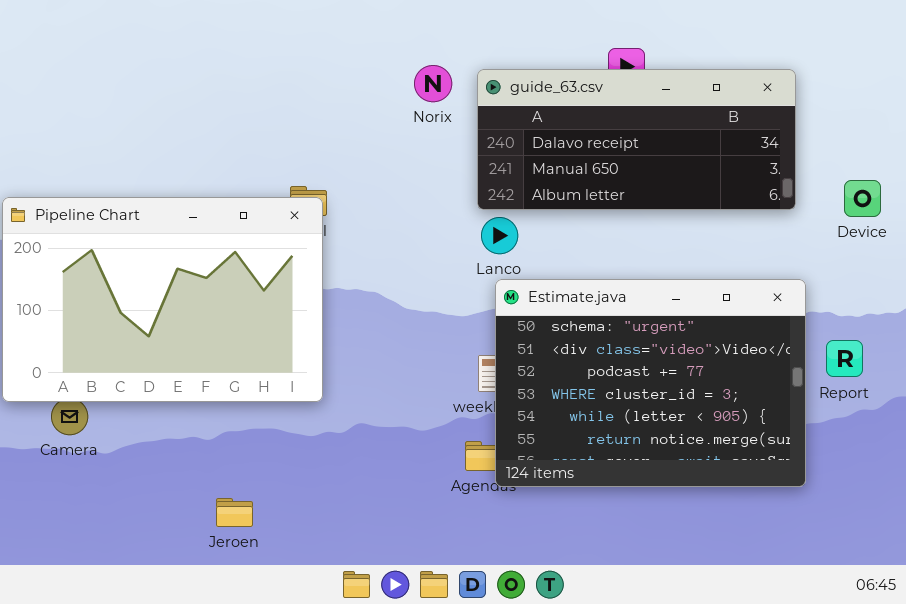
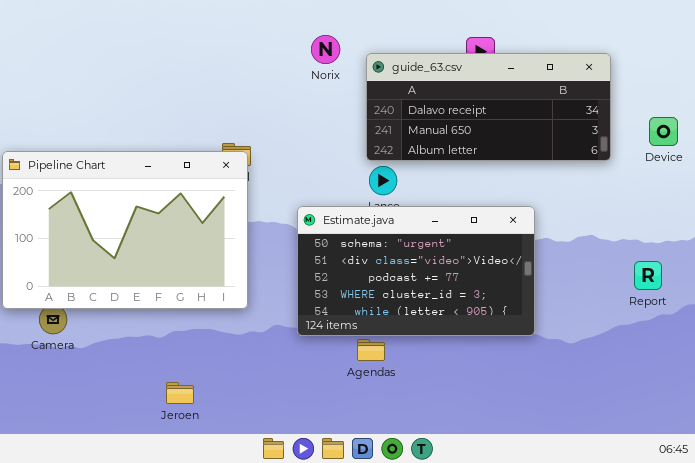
Norix: [414,65,452,102] -> [311,35,340,64], moved
Device: [844,180,881,217] -> [649,117,678,146], moved
Estimate.java: [495,279,806,487] -> [297,206,535,336], moved, resized

